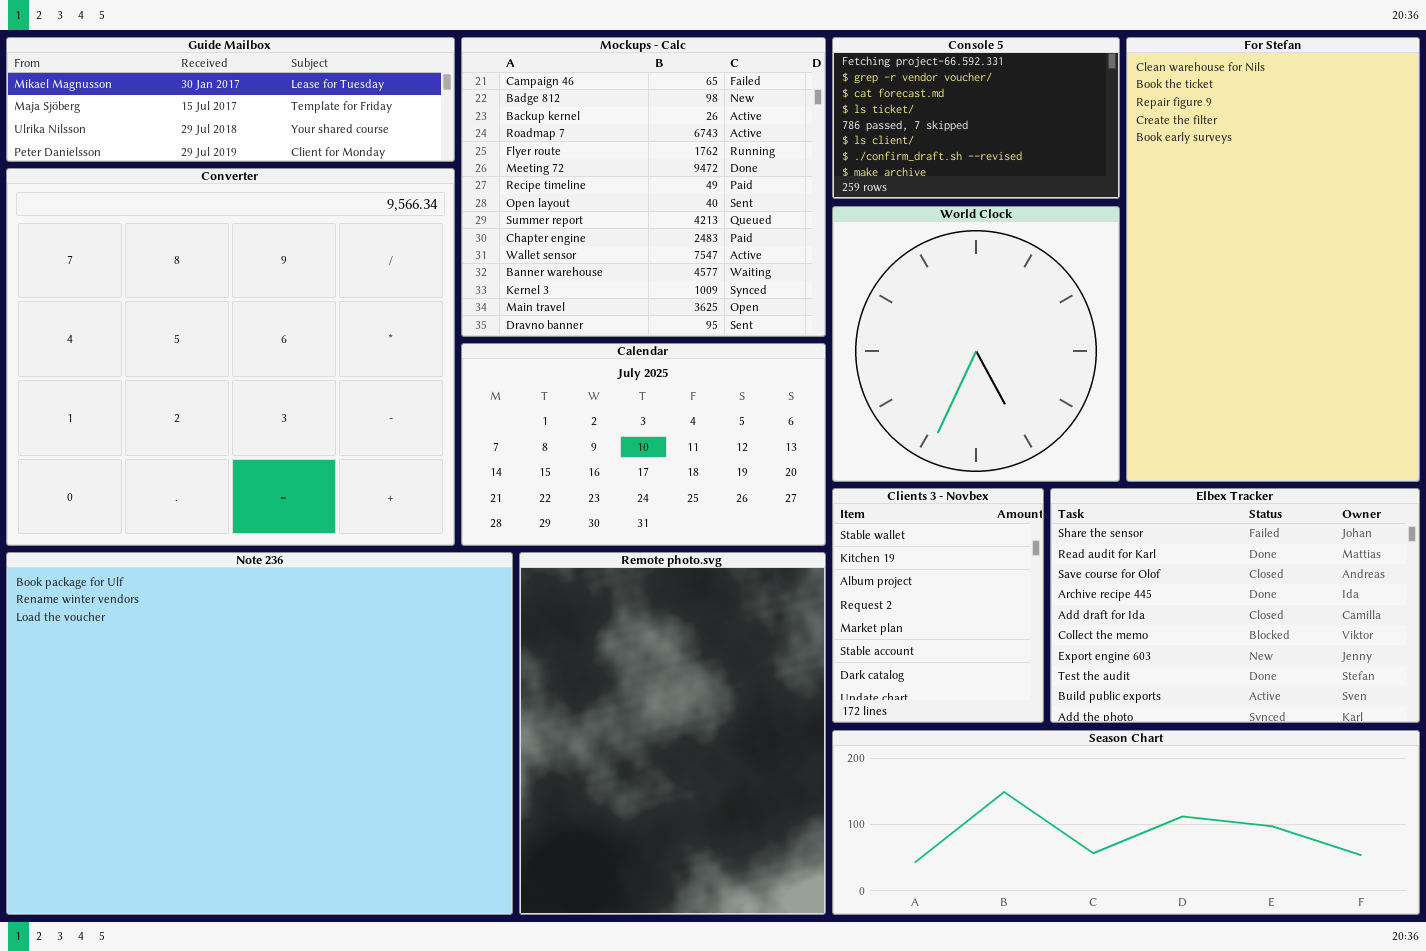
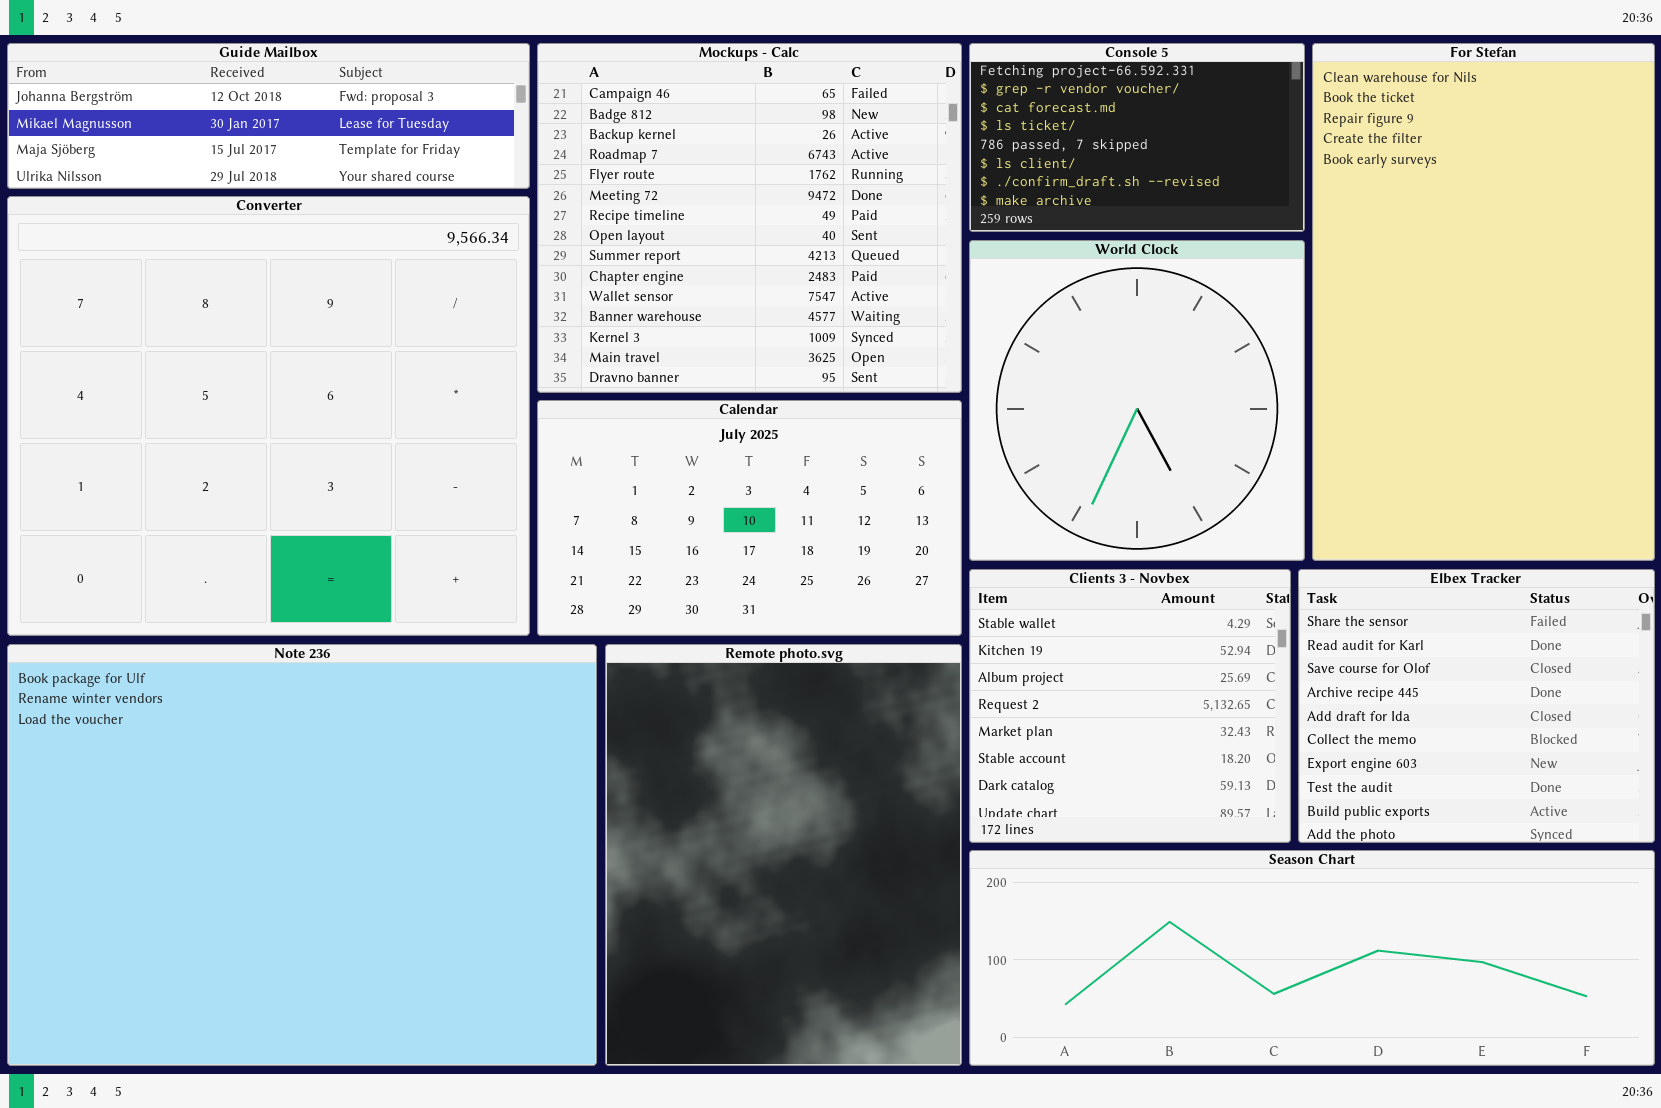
Guide Mailbox: [6,37,455,162] -> [7,43,530,189], scrolled up 1 row
Clients 3 - Novbex: [832,488,1044,723] -> [969,569,1291,843], resized
Elbex Tracker: [1050,488,1420,723] -> [1298,569,1655,843], resized

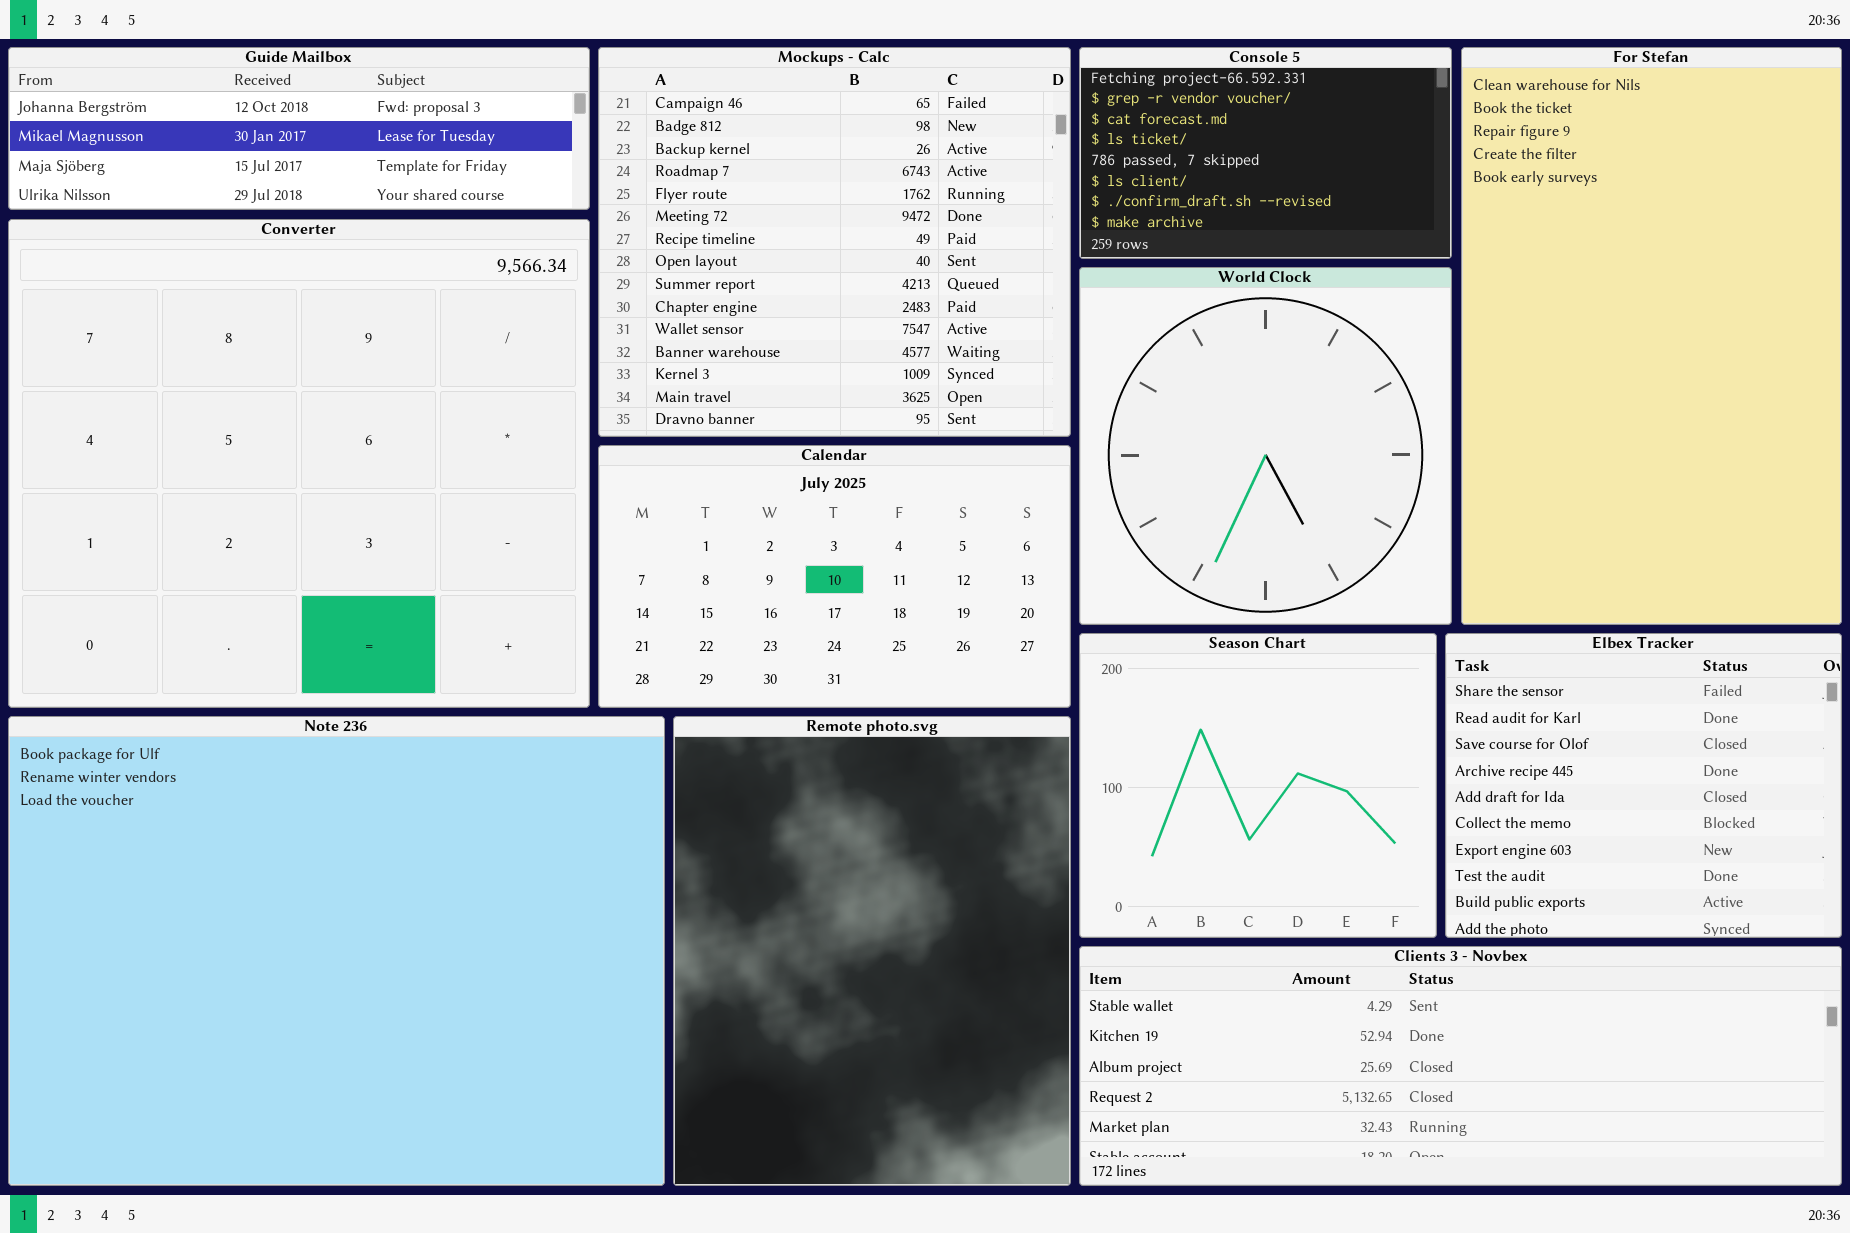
Clients 3 - Novbex: [969,569,1291,843] -> [1079,946,1842,1186], moved, resized
Season Chart: [969,850,1655,1066] -> [1079,633,1437,938], moved, resized

